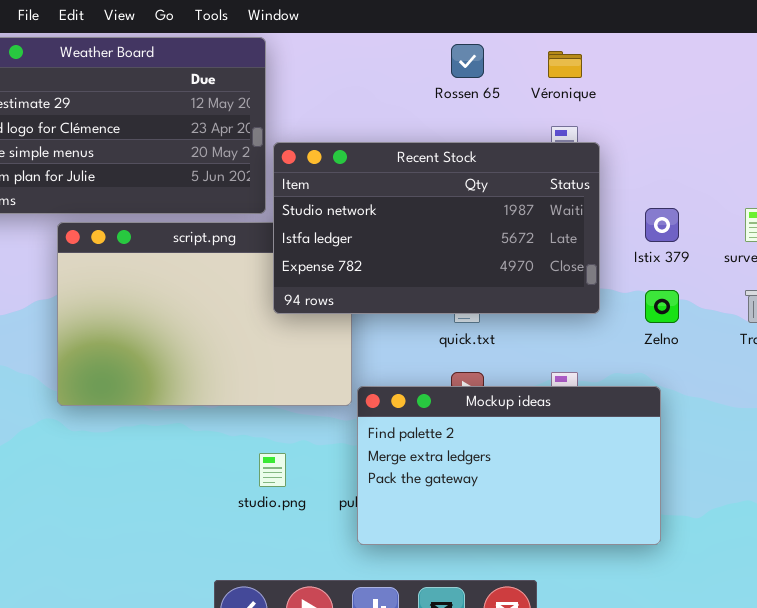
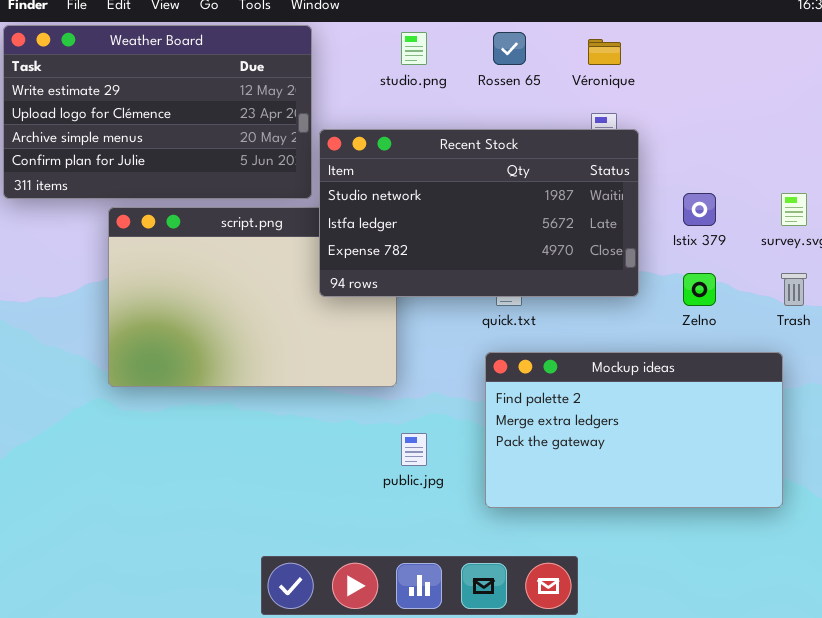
Mockup ideas: [357,386,661,545] -> [485,352,783,508], moved
studio.png: [259,453,286,487] -> [401,32,427,65], moved

